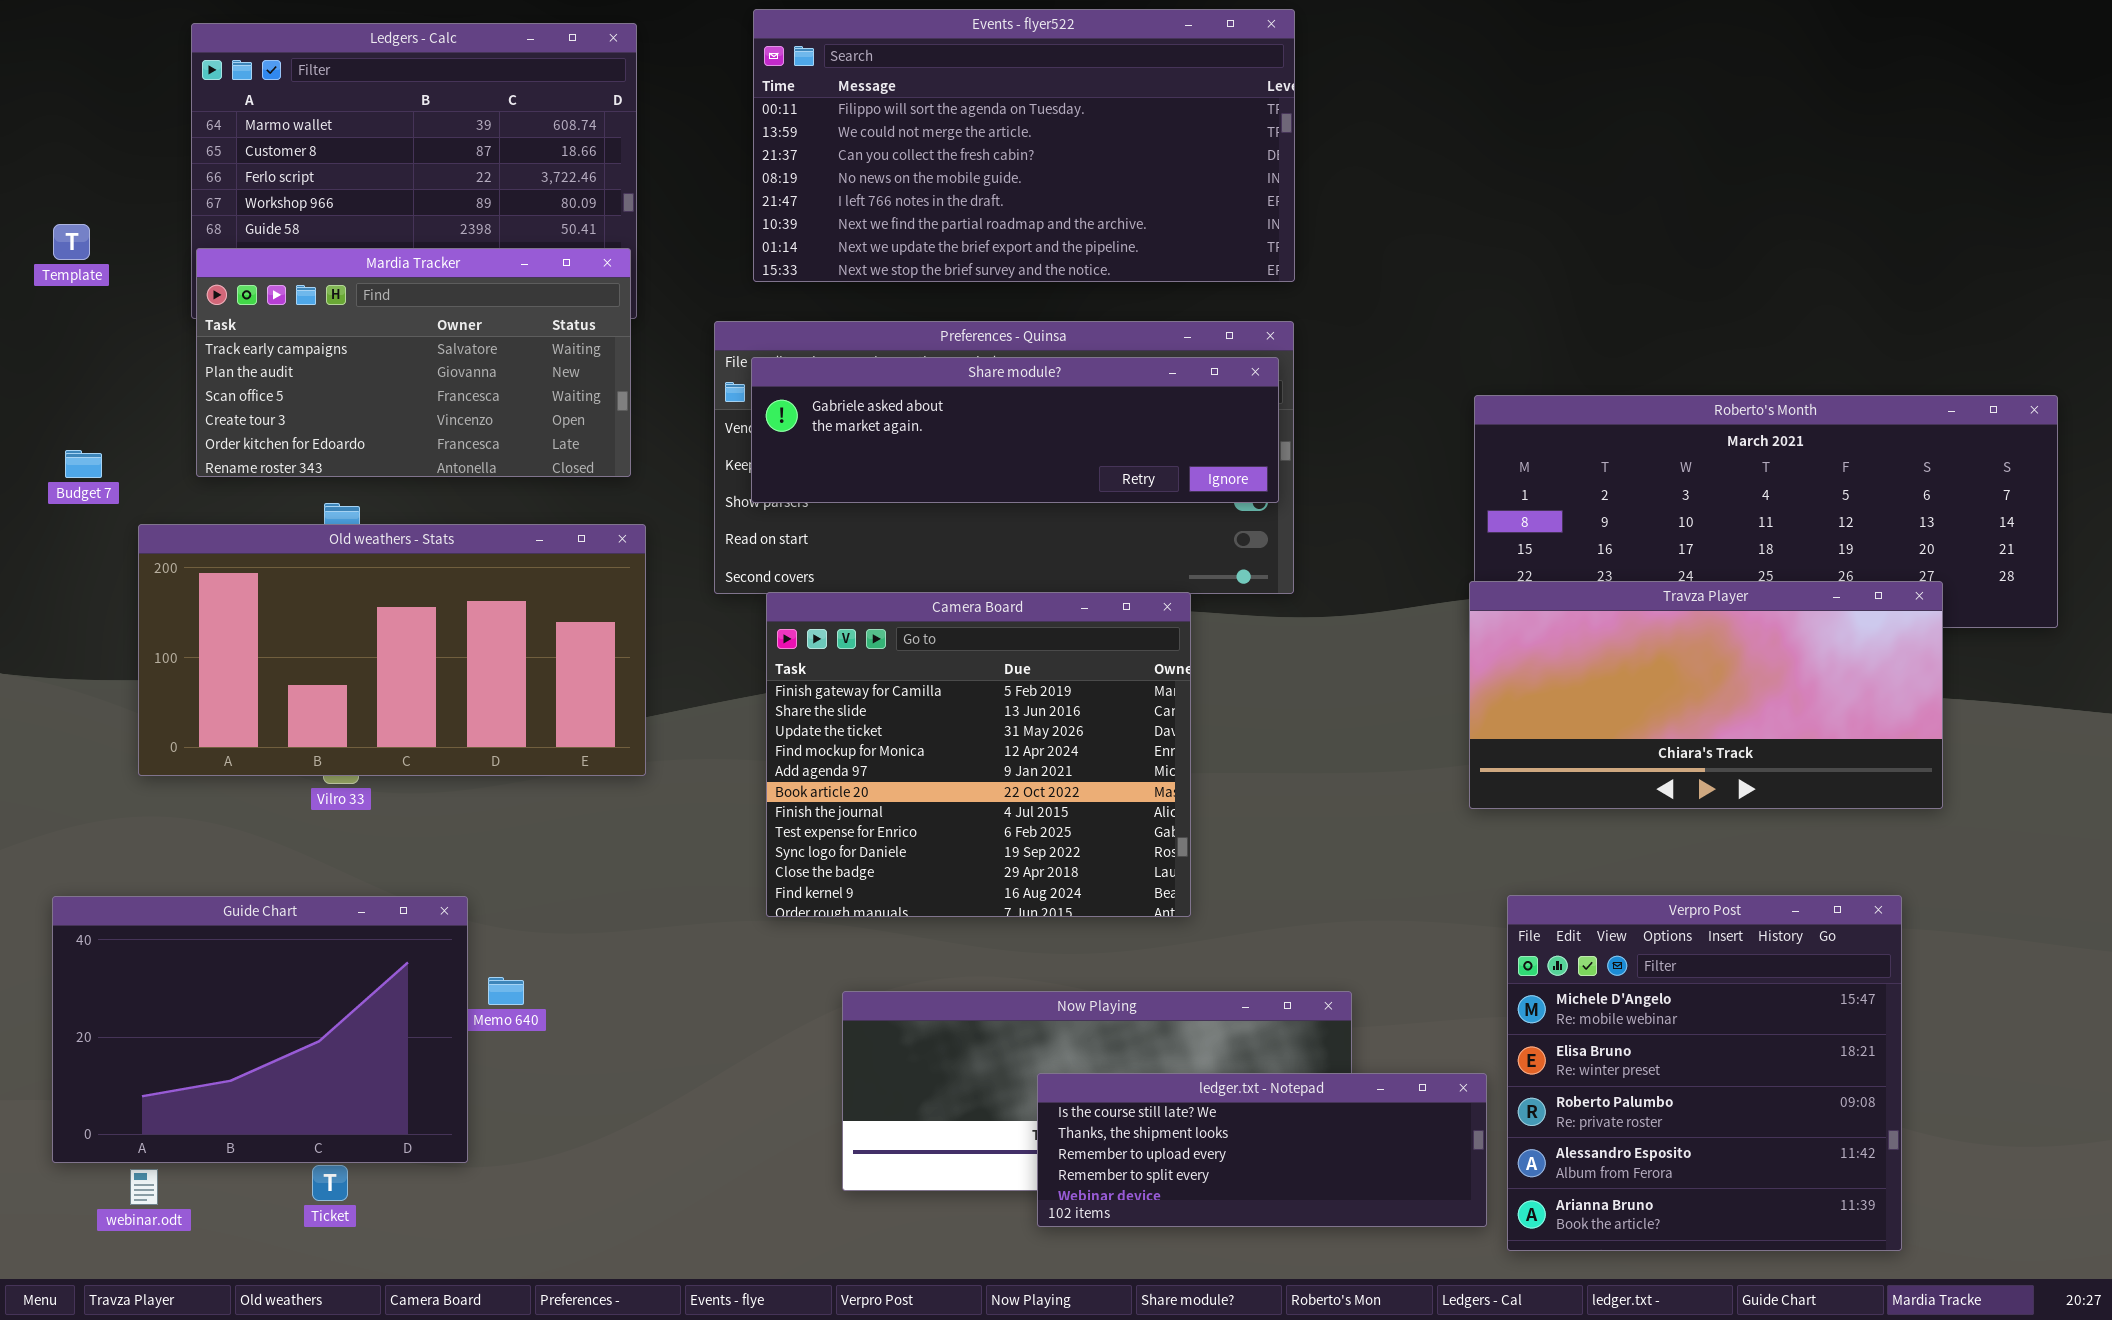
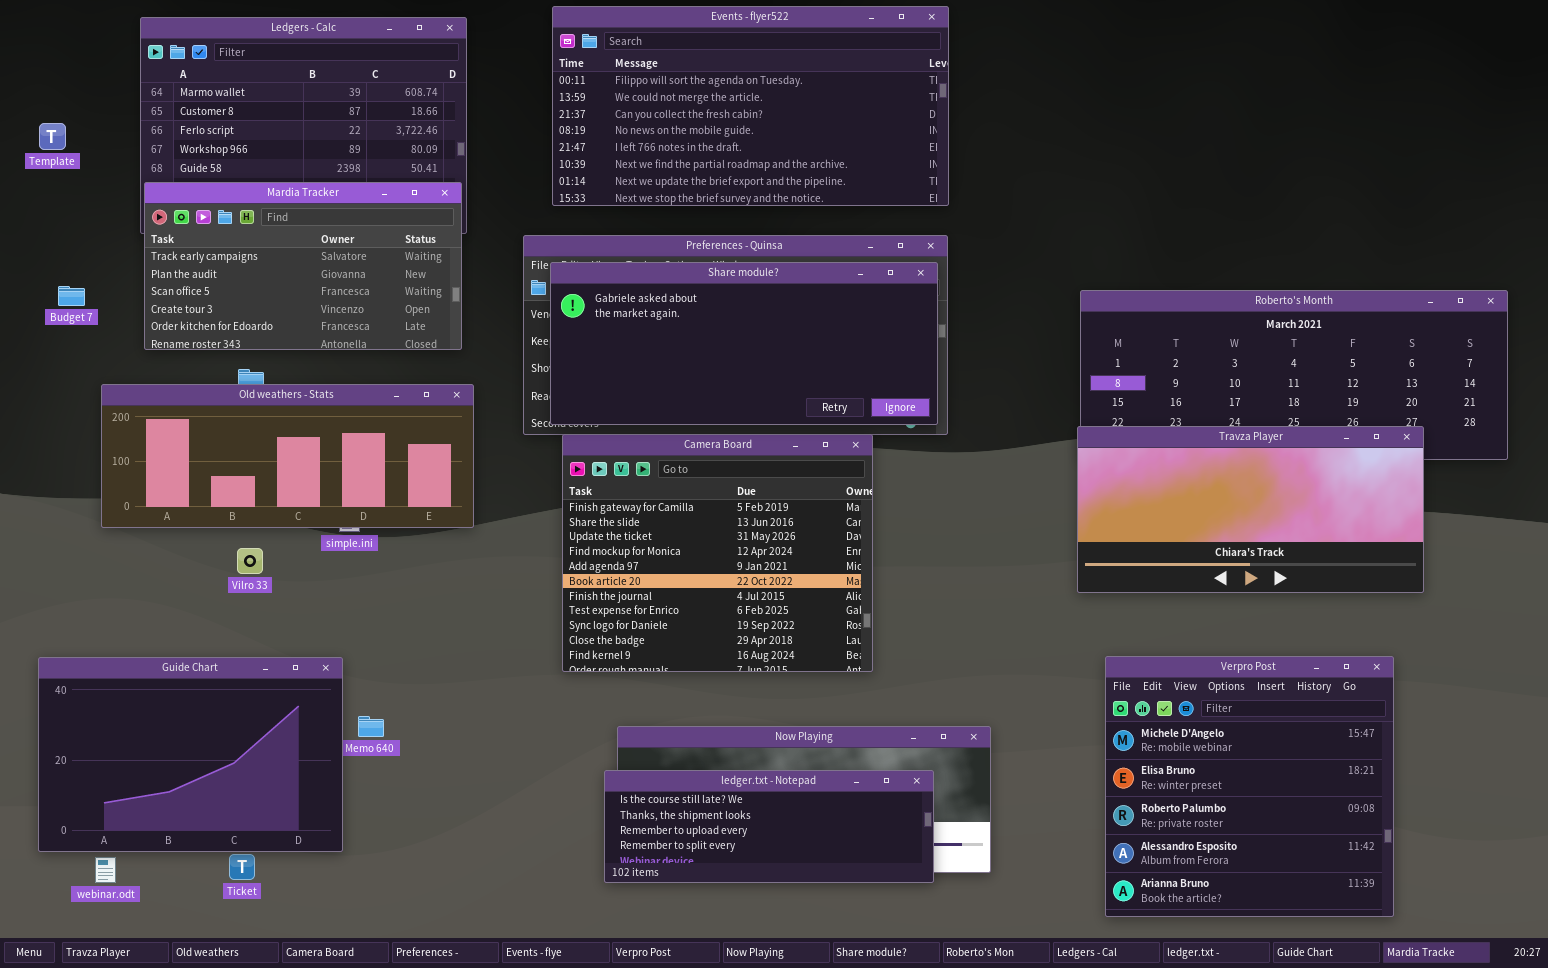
Template: [53,224,90,260] -> [39,123,66,150], moved
Share module?: [751,357,1279,503] -> [550,262,938,425], resized
Budget 7: [65,450,102,478] -> [58,286,85,306], moved
Old weathers - Stats: [138,524,646,776] -> [101,384,474,528], resized
ledger.txt - Notepad: [1037,1073,1487,1227] -> [604,770,934,883], moved

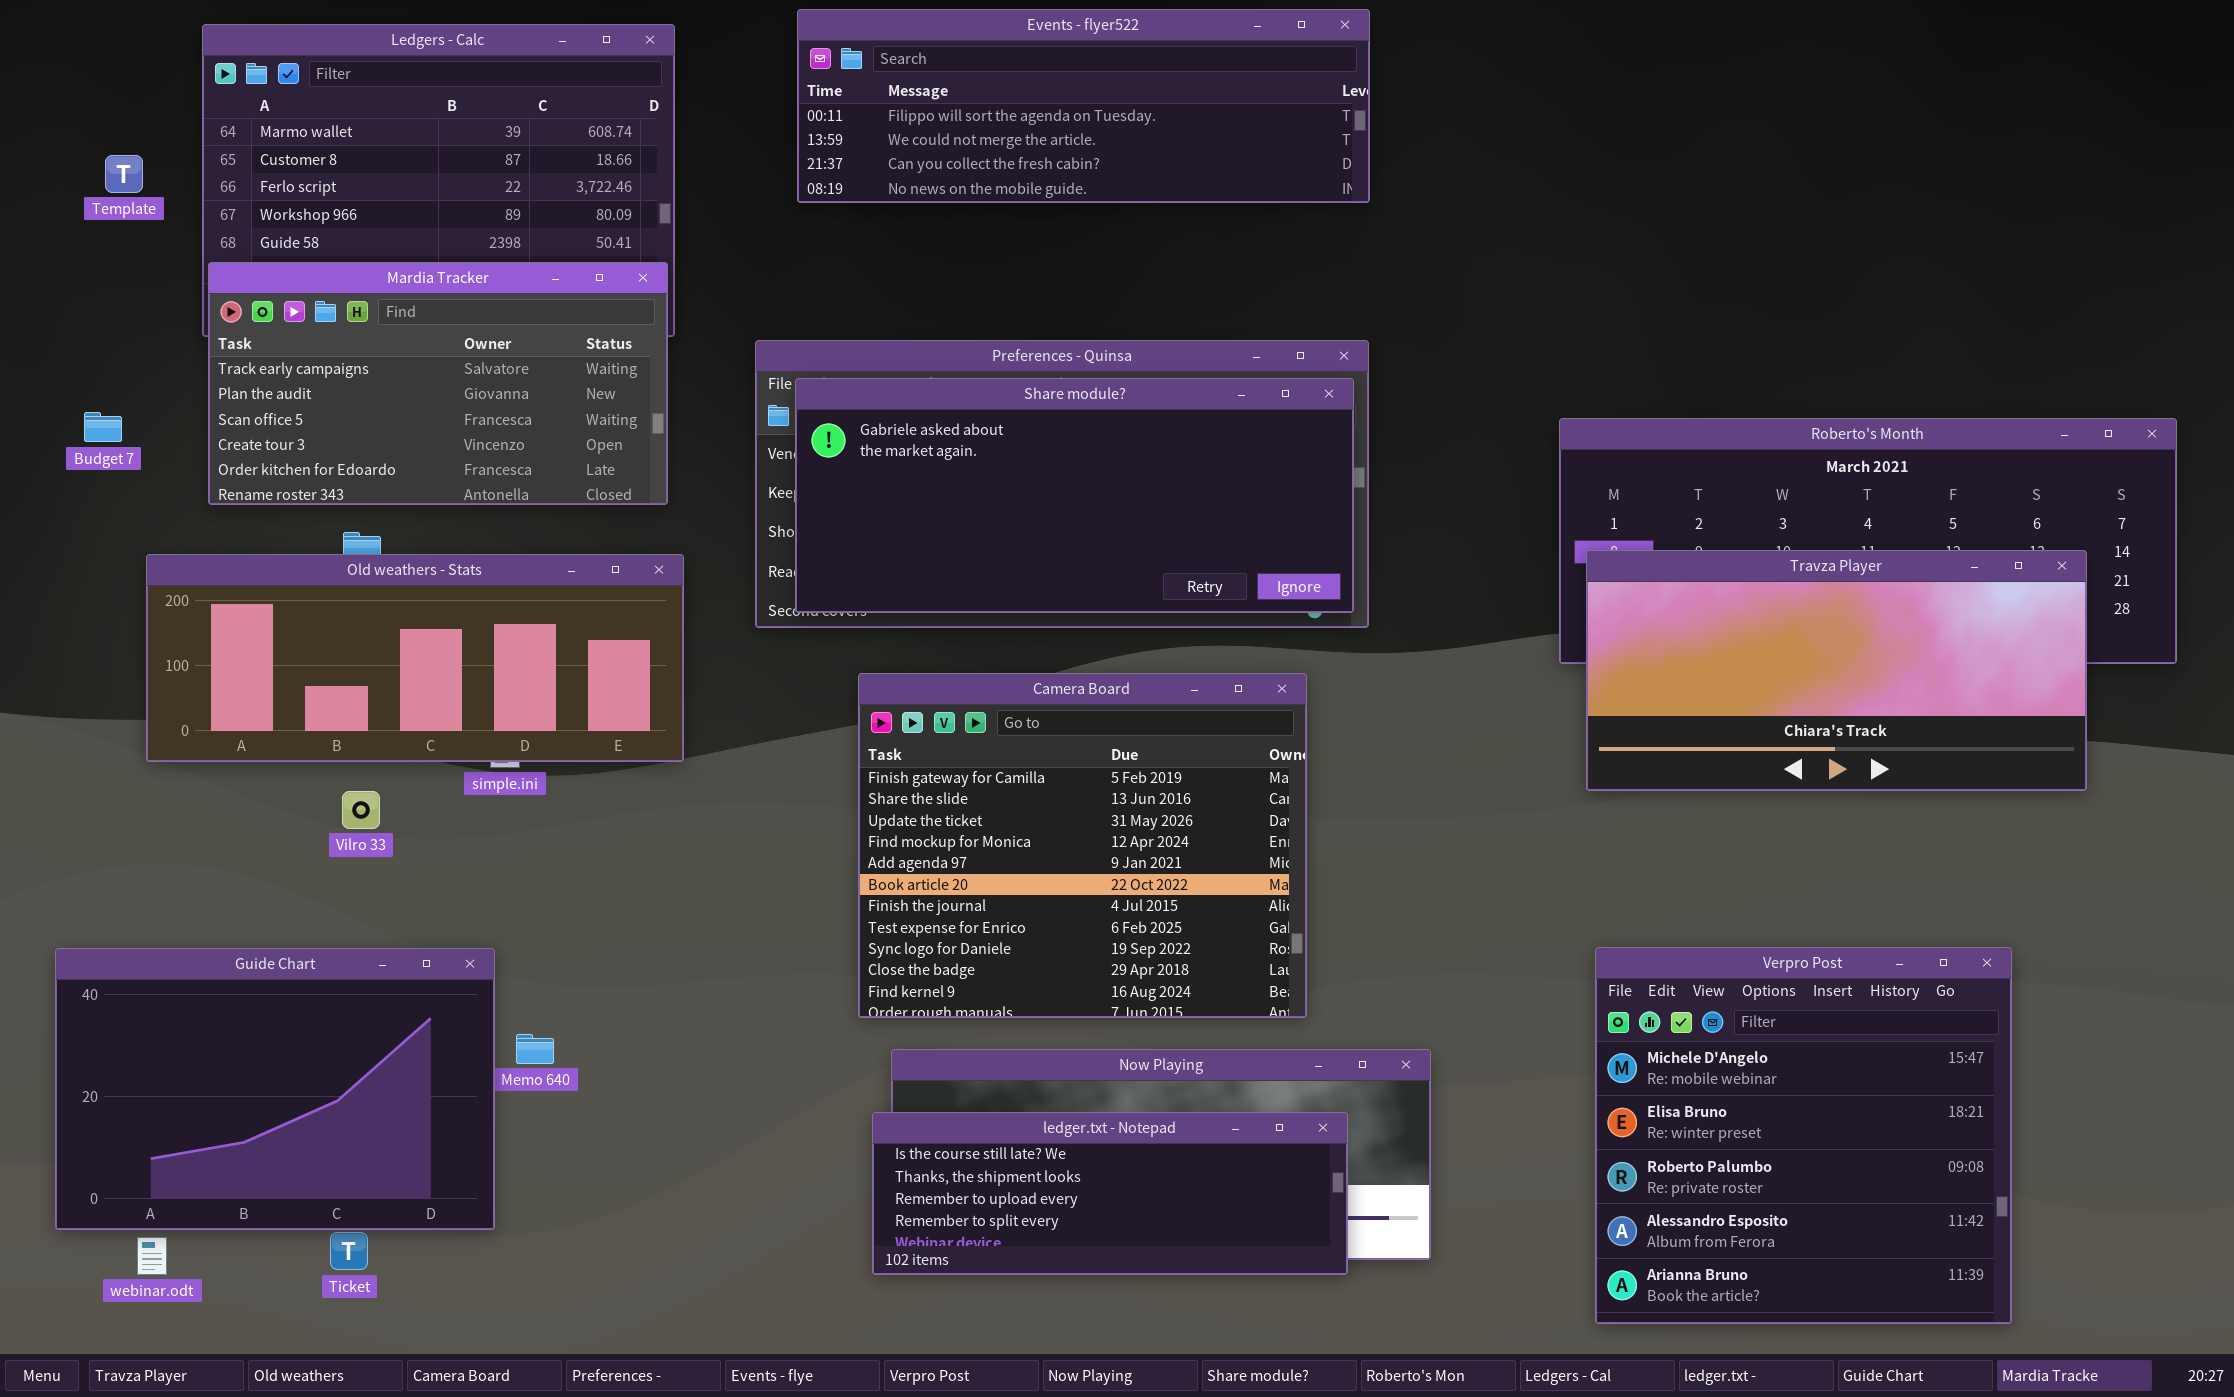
Events - flyer522: [552,6,949,206] -> [797,9,1370,203], resized
Template: [39,123,66,150] -> [105,155,143,193], moved
Travza Player: [1077,426,1424,593] -> [1586,550,2087,791], moved
Camera Board: [562,434,873,672] -> [858,673,1307,1018], moved

